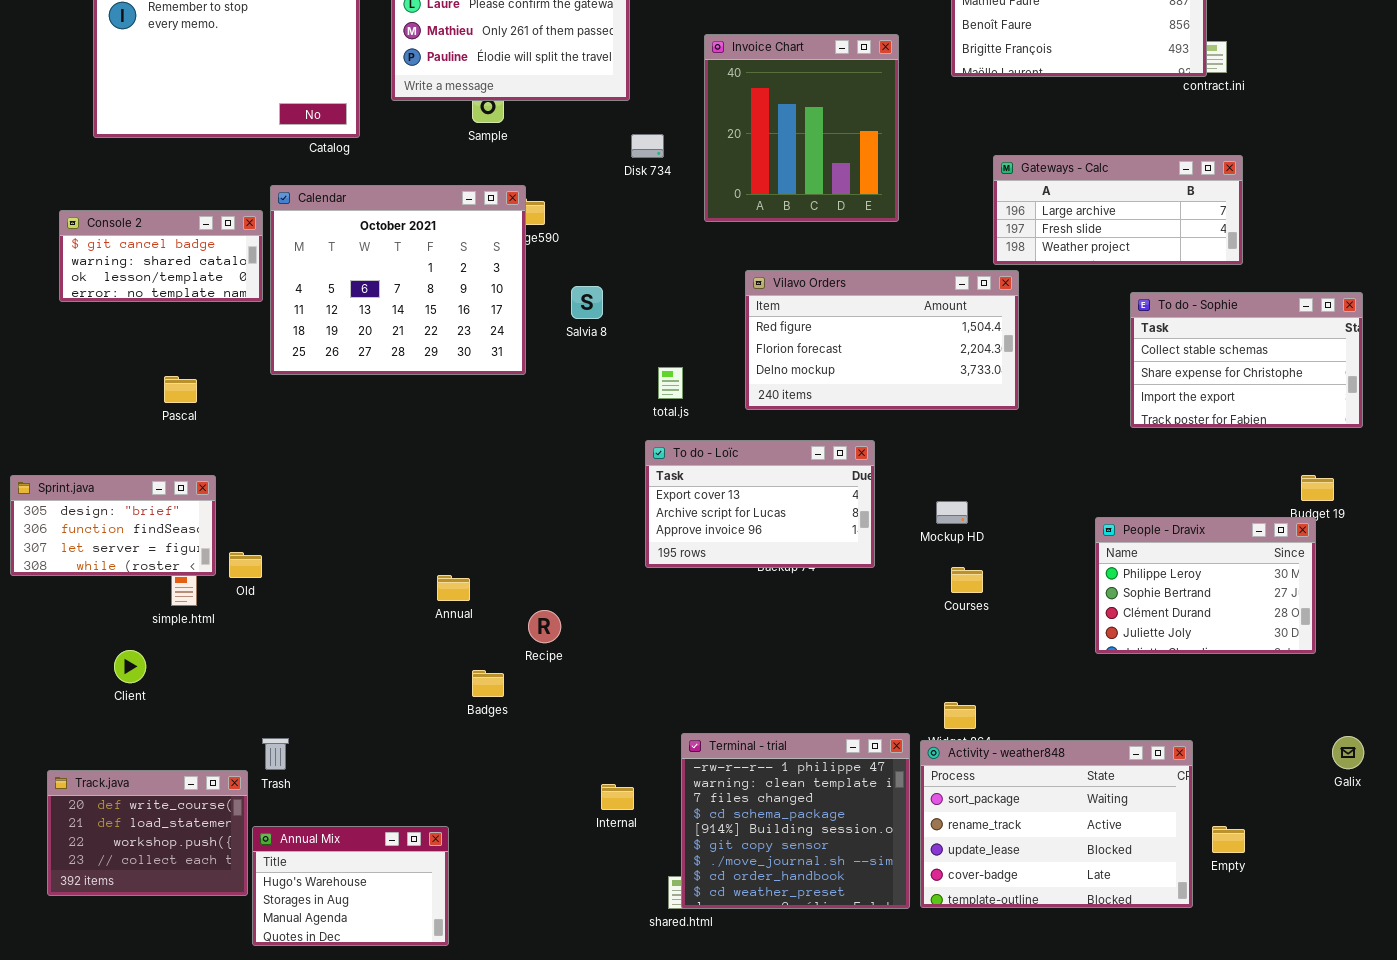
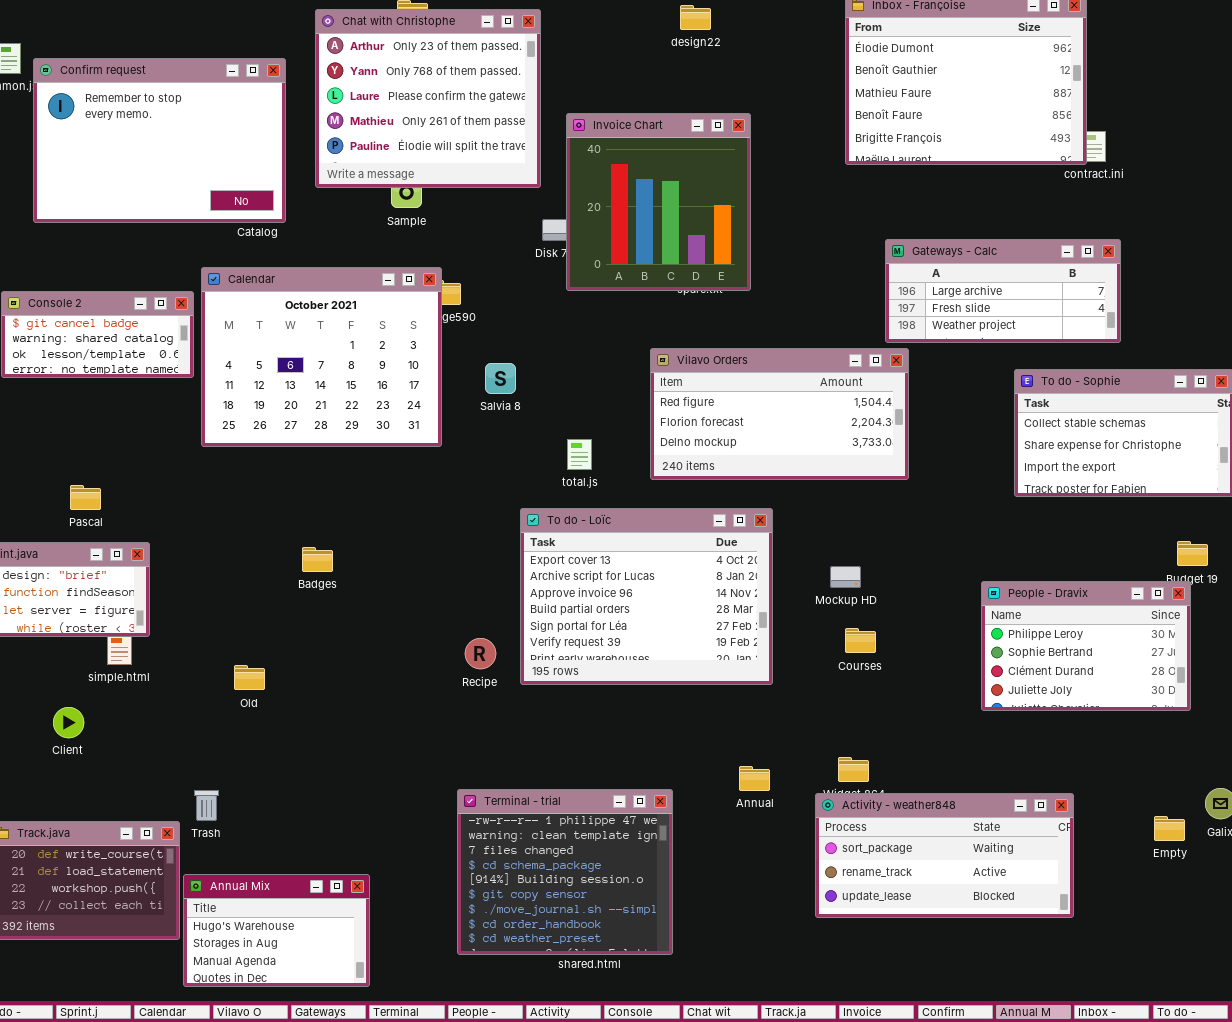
Invoice Chart: [704,34,899,222] -> [566,113,751,291], moved
Pascal: [164,376,197,403] -> [70,485,101,510], moved
To do - Loïc: [645,440,875,568] -> [520,508,773,685], resized
Old: [229,552,262,578] -> [234,665,265,690], moved
Annual: [437,575,470,601] -> [739,766,770,791], moved
Recipe: [528,610,561,643] -> [465,638,496,669], moved
Badges: [472,670,504,697] -> [302,547,333,572], moved
Terminal - trial: [681,733,910,909] -> [457,789,673,955], moved
Activity - weather848: [920,740,1193,908] -> [815,793,1074,918], resized
Empty: [1212,826,1245,853] -> [1154,816,1185,841], moved

